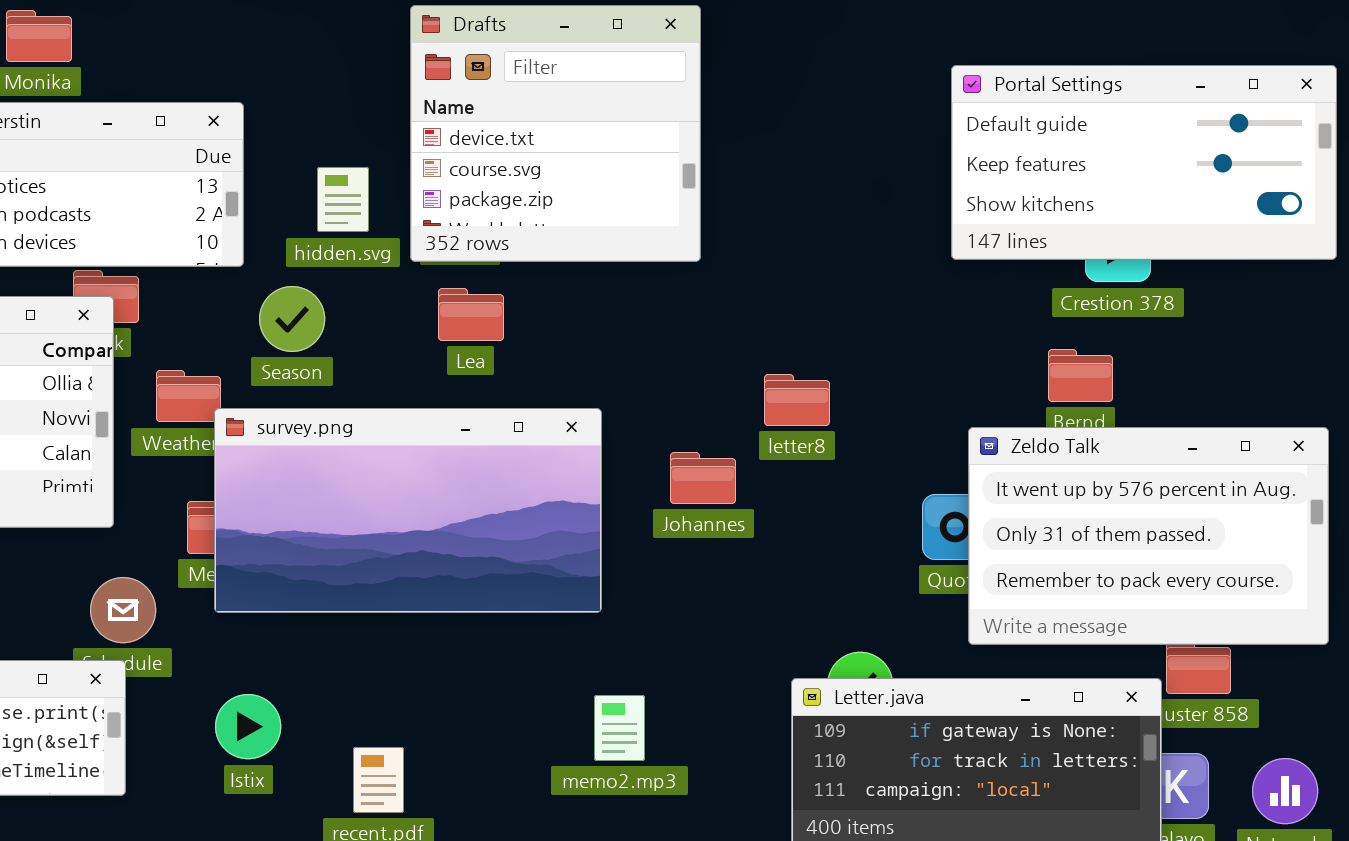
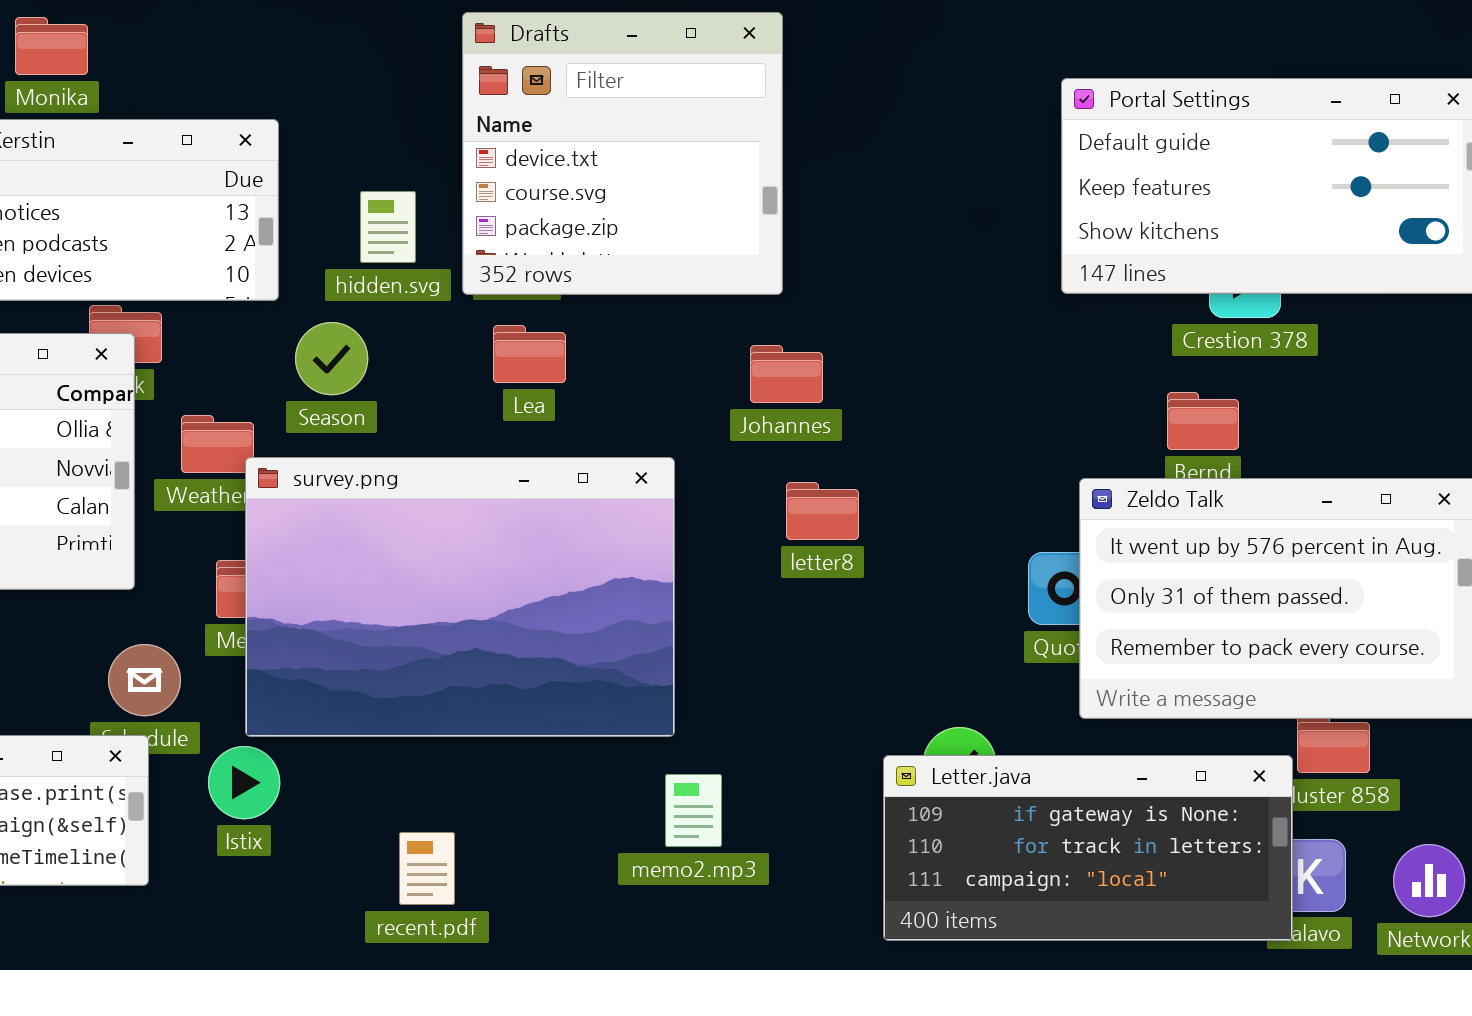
letter8: [764,374,830,426] -> [786,482,859,540], moved
survey.png: [214,408,602,613] -> [245,457,675,737], resized
Johannes: [670,452,736,504] -> [750,345,823,403], moved
Istix: [215,694,281,759] -> [208,746,280,819], moved

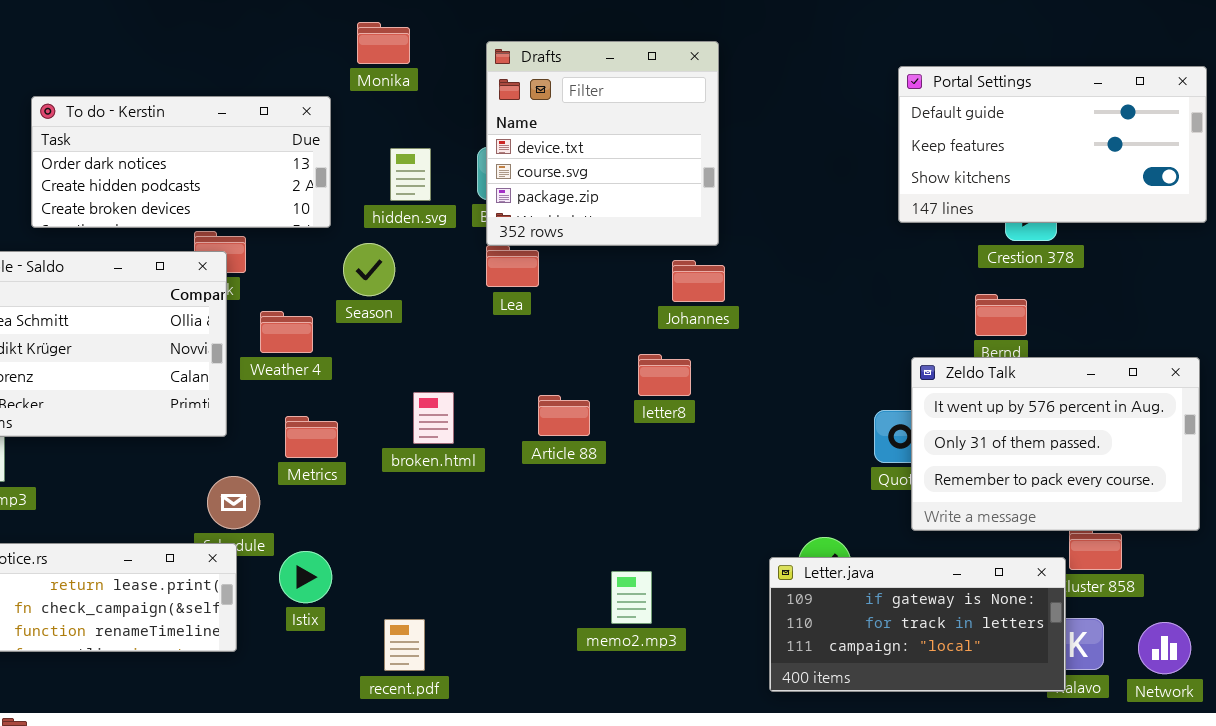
Drafts: [462,12,783,295] -> [486,41,719,246], moved
Monika: [15,17,88,75] -> [357,22,410,64], moved
survey.png: [245,457,675,737] -> none, closed
letter8: [786,482,859,540] -> [638,354,691,396], moved
recent.pdf: [399,832,455,905] -> [384,619,425,671], moved

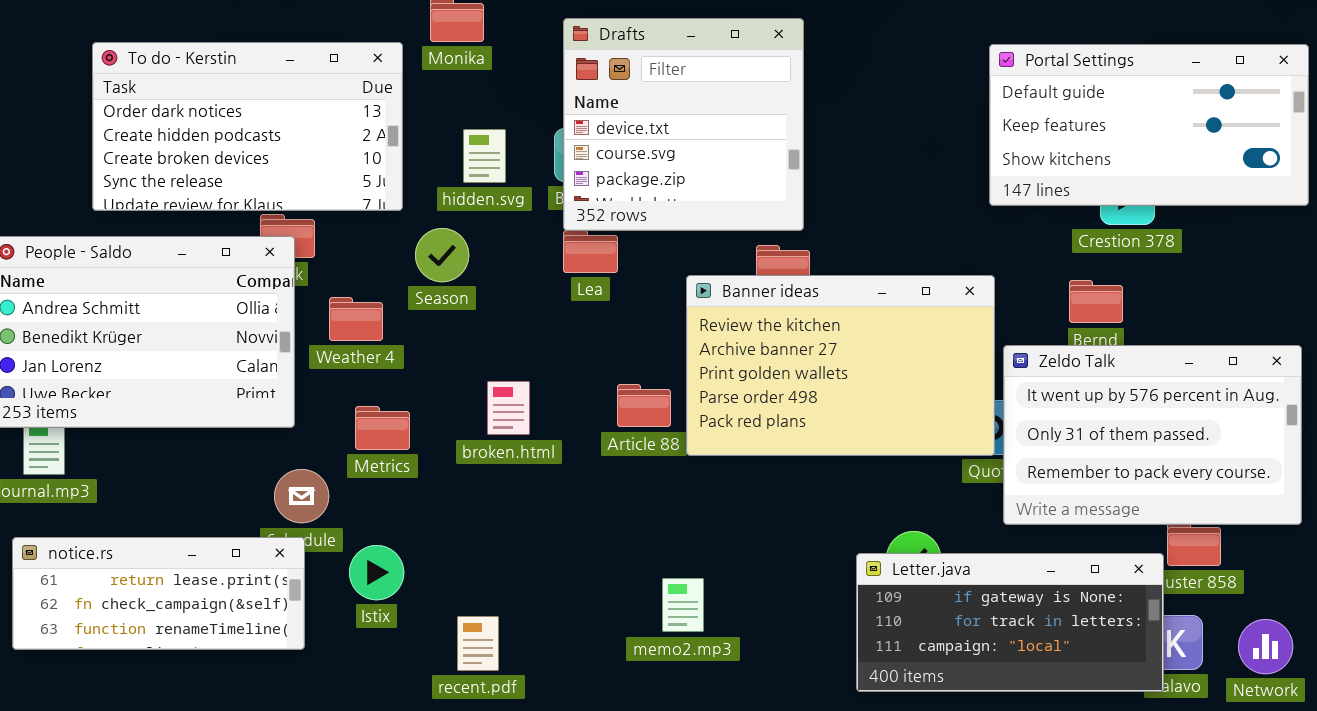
To do - Kerstin: [31,96,331,228] -> [92,42,403,211], resized
Banner ideas: none -> [686,275,995,456], opened
memo2.mp3: [611,571,652,624] -> [662,578,704,632], moved

